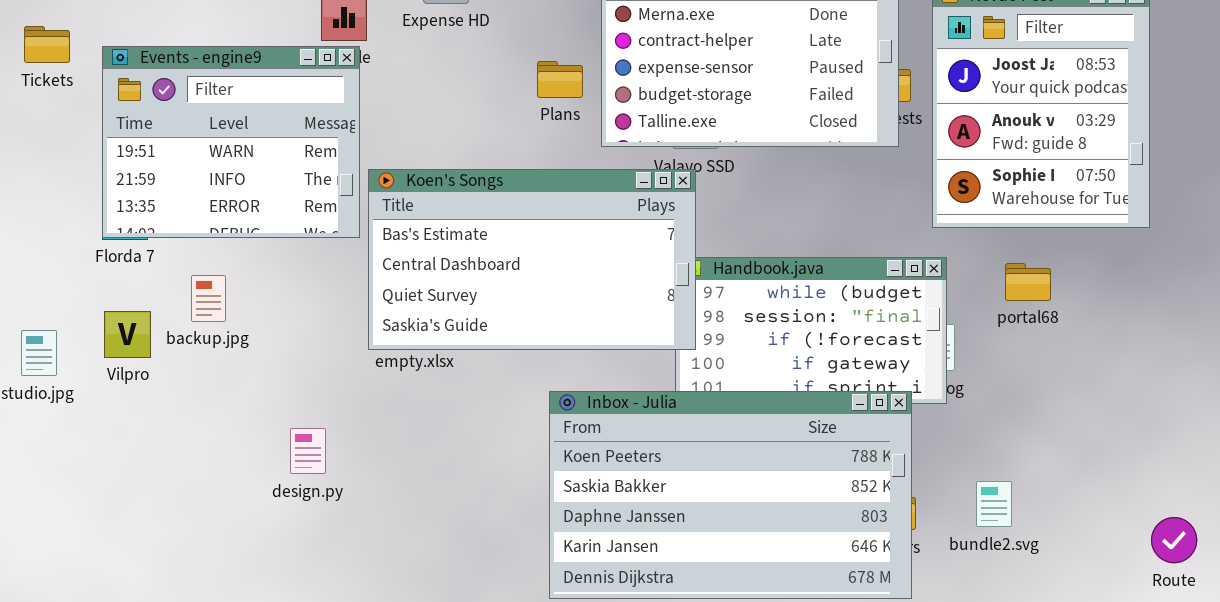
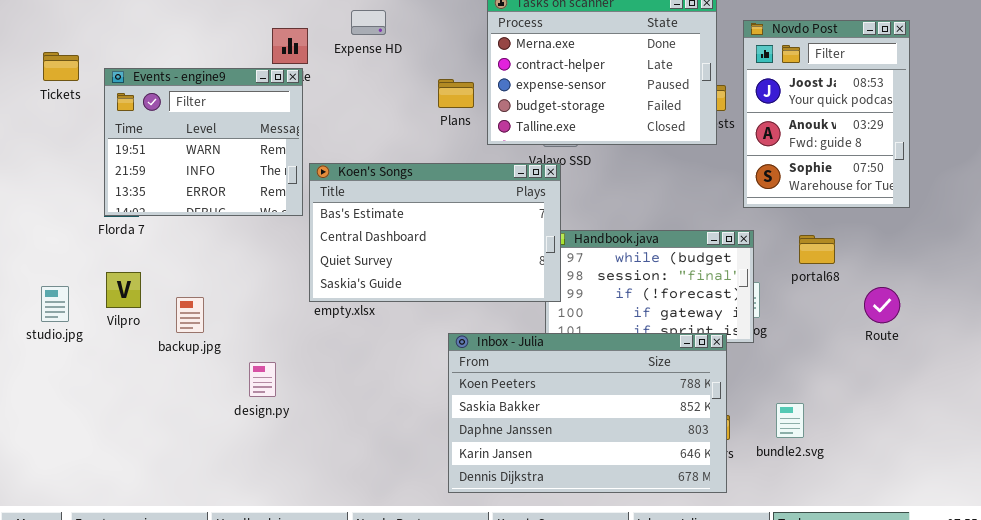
backup.jpg: [191,275,226,322] -> [176,297,204,333], moved
Route: [1151,517,1197,563] -> [864,287,900,323], moved

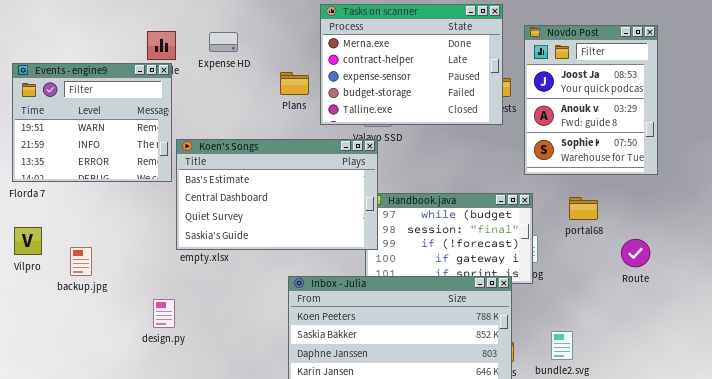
Expense HD: [351,10,386,35] -> [209,32,238,52], moved
design.py: [249,362,276,397] -> [153,299,175,328], moved

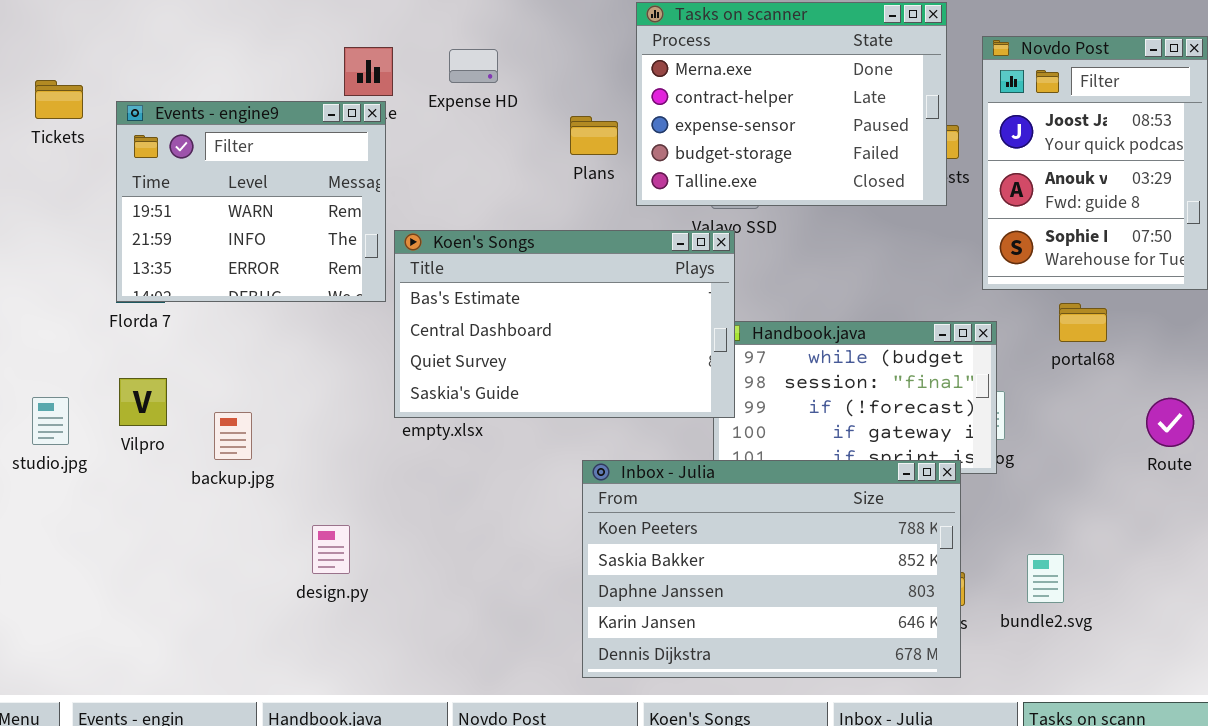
portal68: [569,197,598,220] -> [1059,303,1107,342], moved
design.py: [153,299,175,328] -> [312,525,350,574], moved

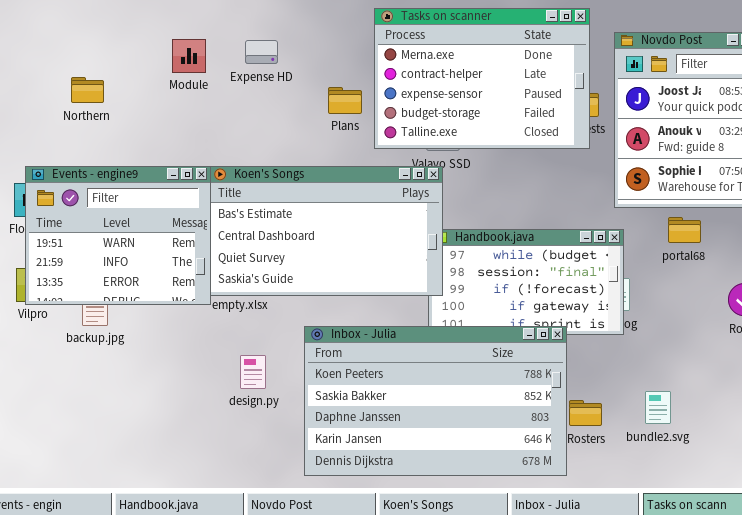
Events - engine9: [116,101,386,302] -> [25,166,211,305], moved
Inbox - Julia: [582,460,961,678] -> [304,326,567,476], moved
design.py: [312,525,350,574] -> [240,355,266,389], moved

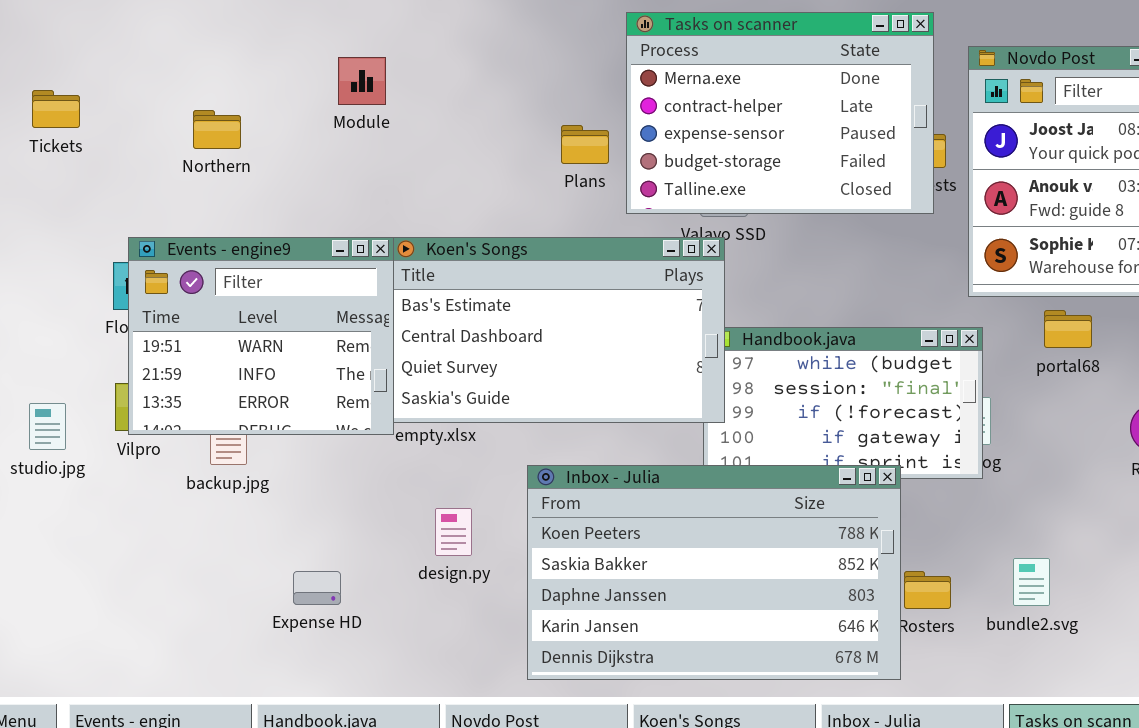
Expense HD: [245,40,278,64] -> [293,571,341,605], moved

